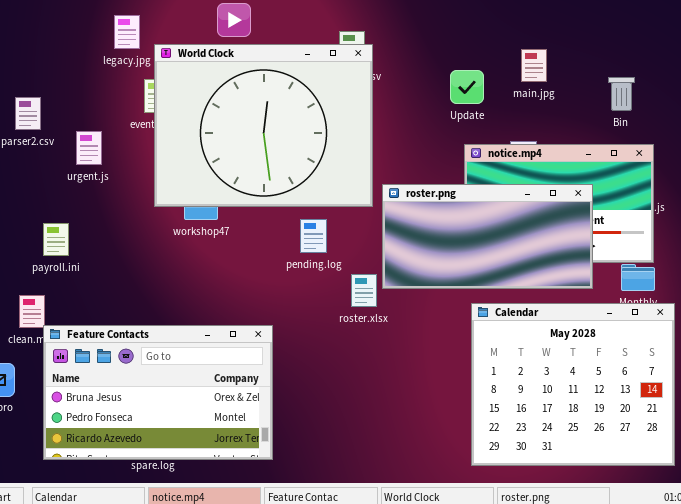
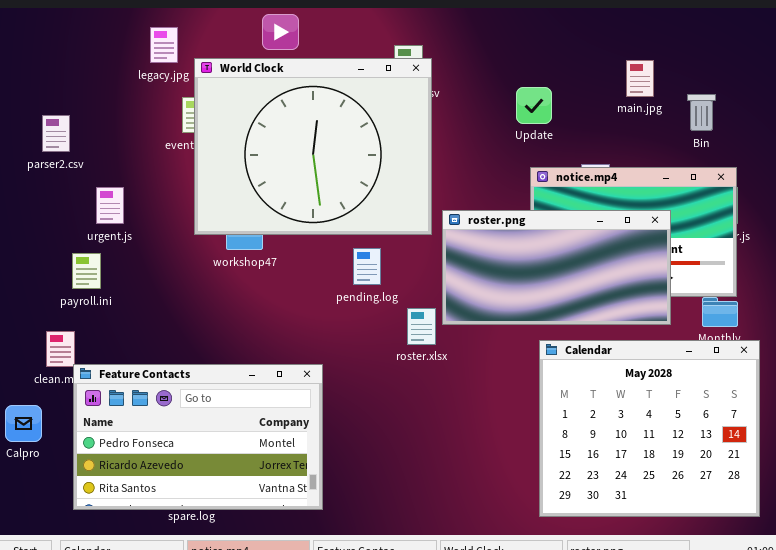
main.jpg: [521,49,547,82] -> [626,60,654,97], moved
urgent.js: [76,131,102,165] -> [96,187,124,224], moved
Feature Contacts: [43,325,273,460] -> [73,364,323,510], scrolled down 1 row

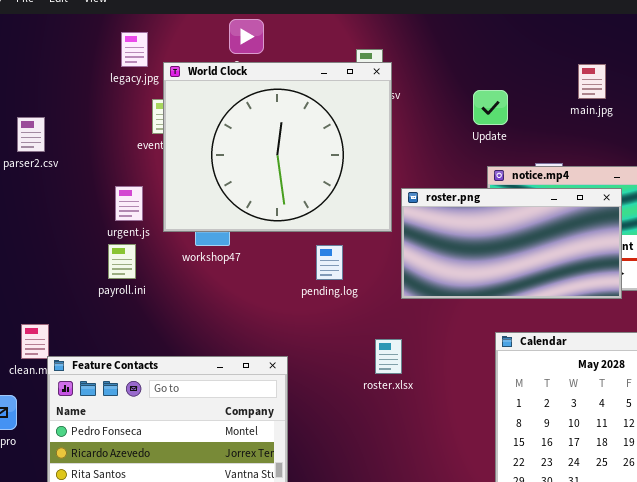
urgent.js: [96,187,124,224] -> [115,186,143,221], moved
roster.png: [442,210,671,325] -> [401,188,622,299], moved
payroll.ini: [72,253,101,289] -> [108,244,136,279], moved
roster.xlsx: [407,308,436,345] -> [375,339,402,374], moved

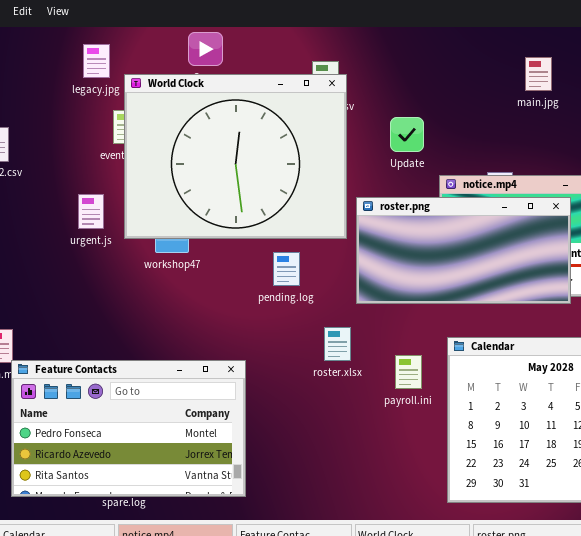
main.jpg: [578,64,606,99] -> [525,57,552,91], moved
Update: [473,90,508,125] -> [390,117,424,152], moved
payroll.ini: [108,244,136,279] -> [395,355,422,389], moved
roster.xlsx: [375,339,402,374] -> [324,327,351,361], moved

